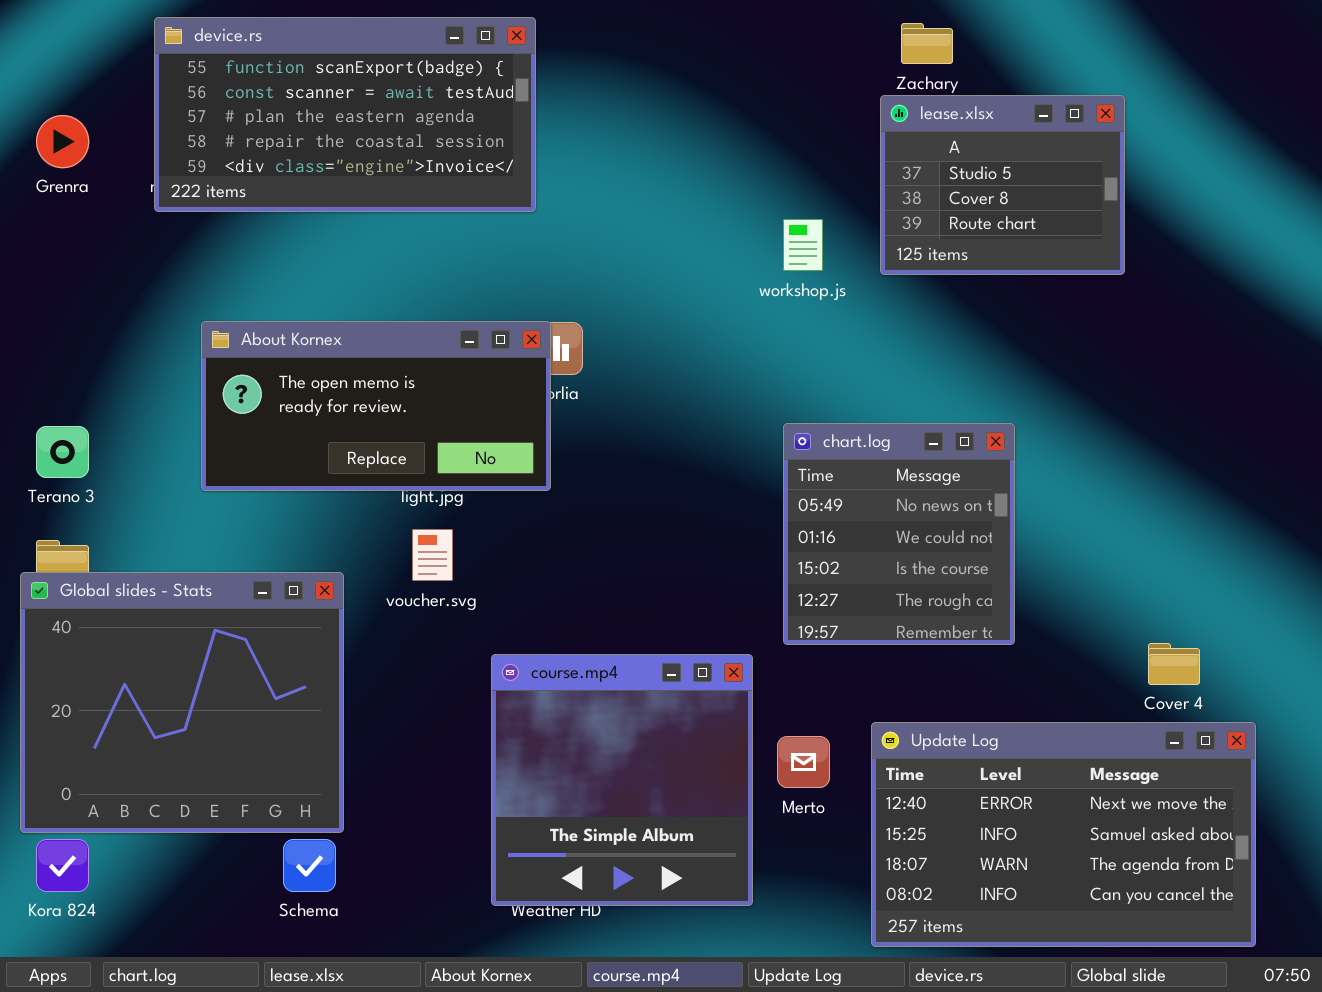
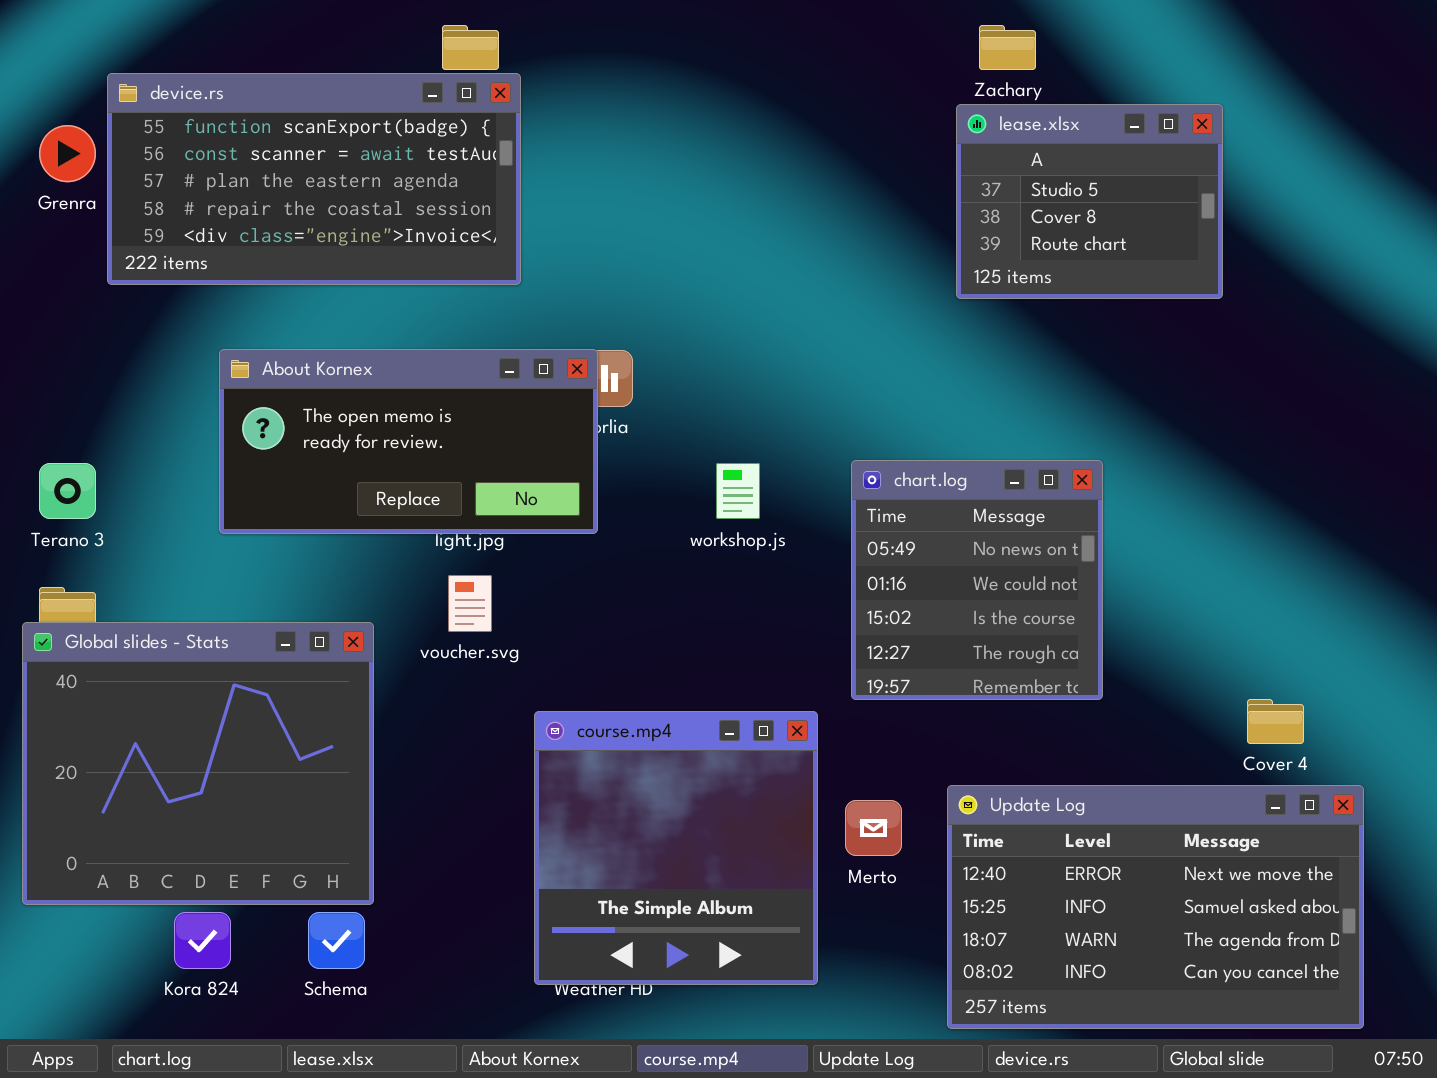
device.rs: [154,17,536,212] -> [107,73,521,285], moved
workshop.js: [783,219,823,271] -> [716,463,760,519], moved
Kora 824: [36,839,89,892] -> [174,912,231,969], moved

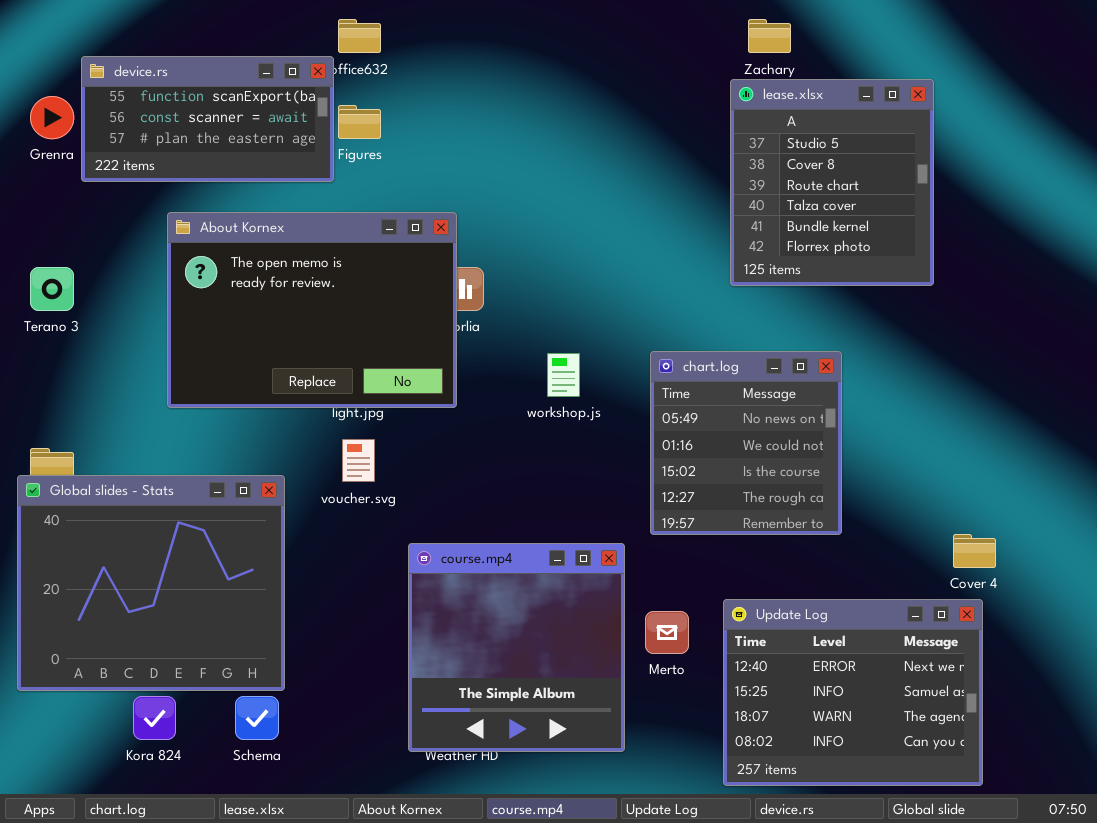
device.rs: [107,73,521,285] -> [81,56,334,182], resized
lease.xlsx: [956,104,1223,299] -> [730,79,934,286], resized
About Kornex: [219,349,598,534] -> [167,212,457,408], resized
Terano 3: [39,463,96,519] -> [30,267,74,311], moved
Update Log: [947,785,1364,1029] -> [723,599,983,786], resized

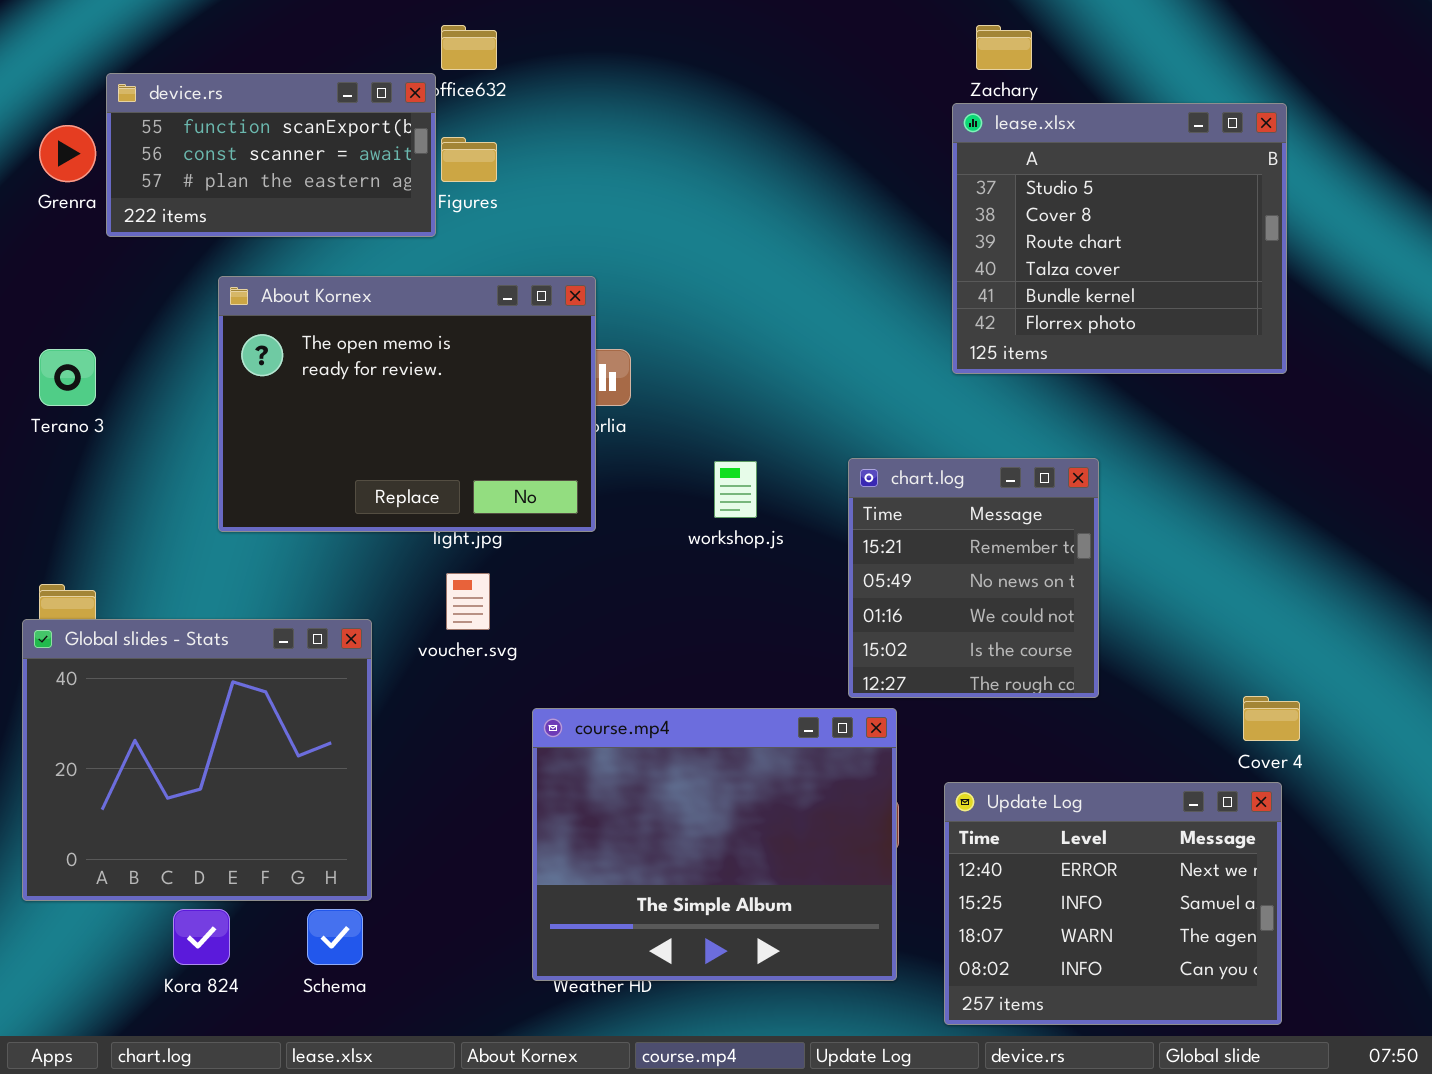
lease.xlsx: [730,79,934,286] -> [952,103,1287,374], resized
chart.log: [650,351,842,535] -> [848,458,1099,698], scrolled up 1 row
course.mp4: [408,543,625,752] -> [532,708,897,981], resized

